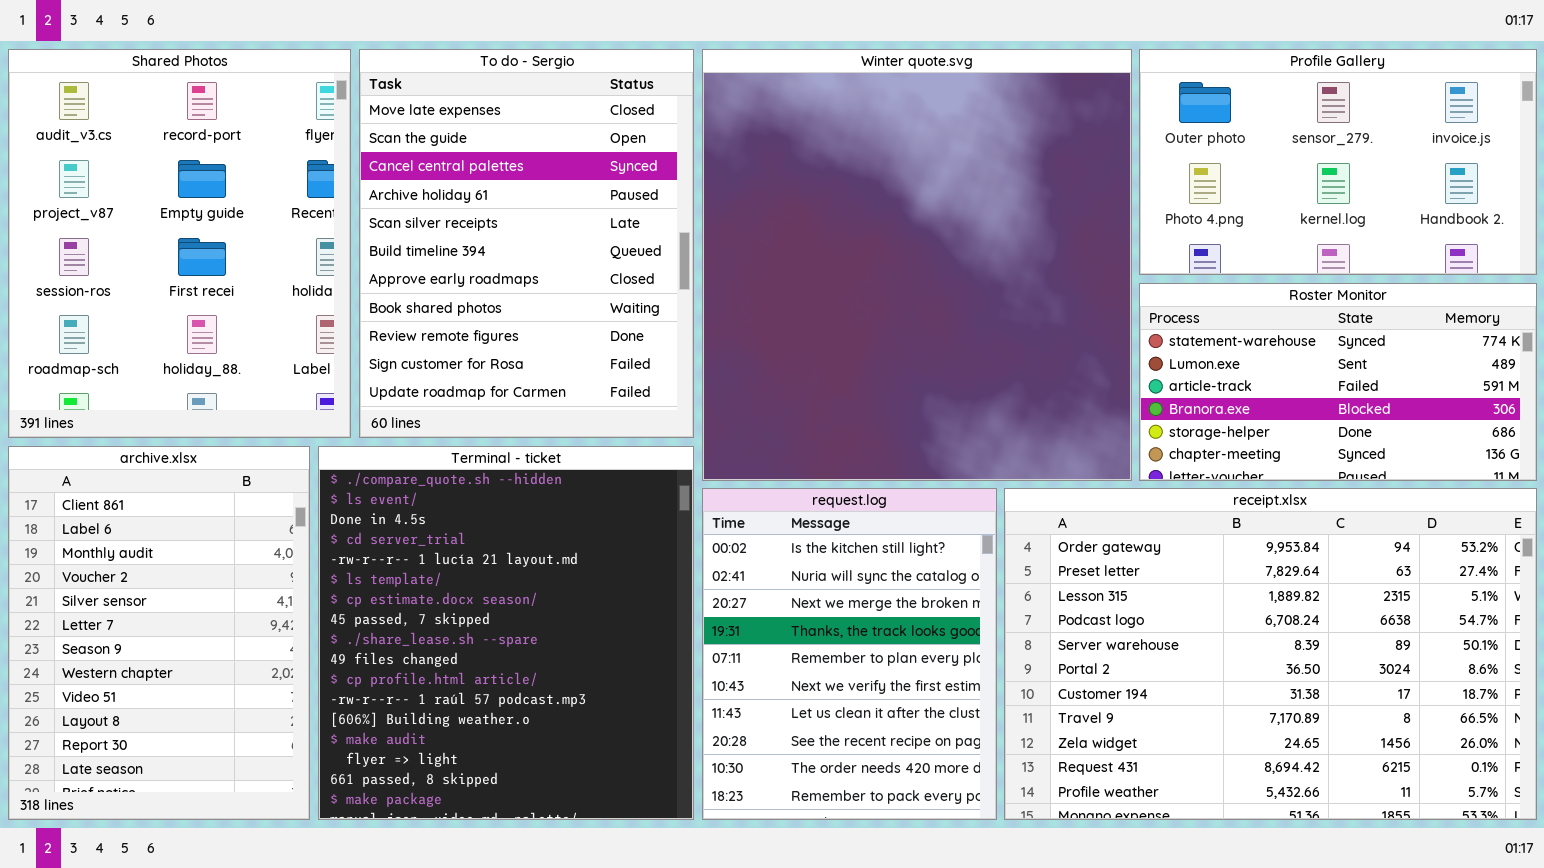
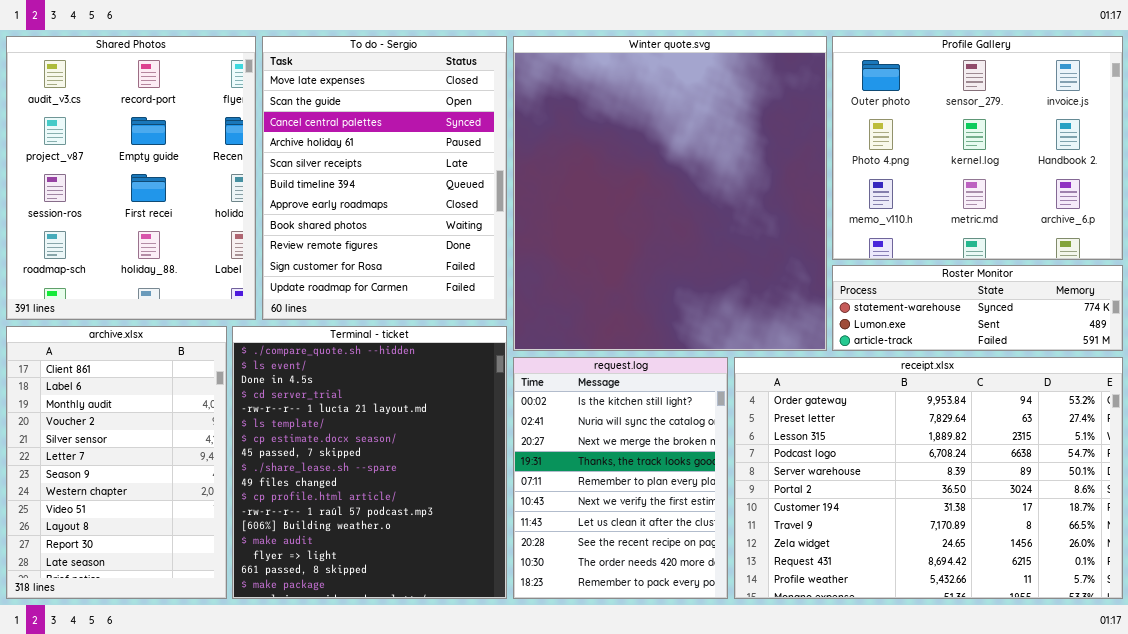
Profile Gallery: [1139,49,1537,275] -> [832,36,1123,260], resized
Roster Monitor: [1139,283,1537,481] -> [832,265,1123,351], resized

